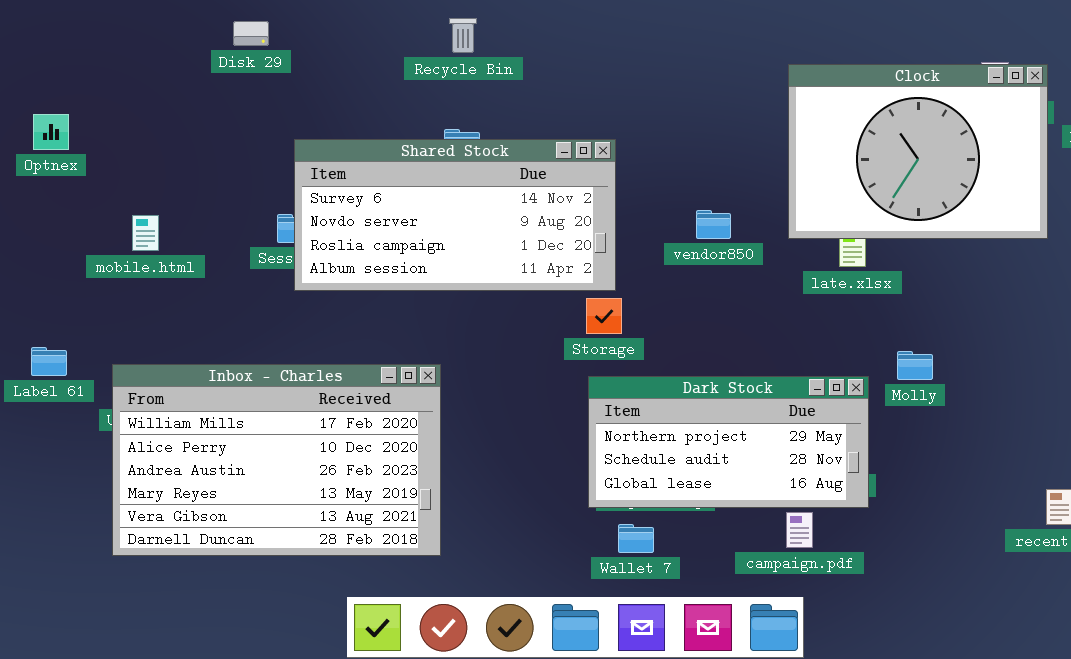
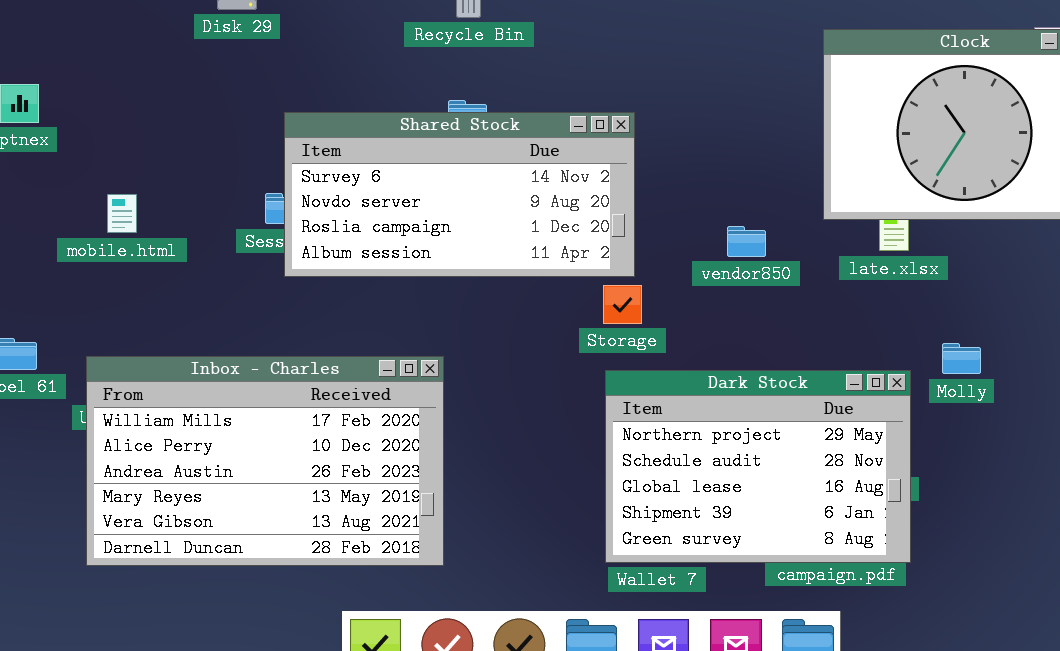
vendor850: [696,210,731,239] -> [727,226,766,257], moved
Dark Stock: [588,376,869,508] -> [605,370,911,563], resized

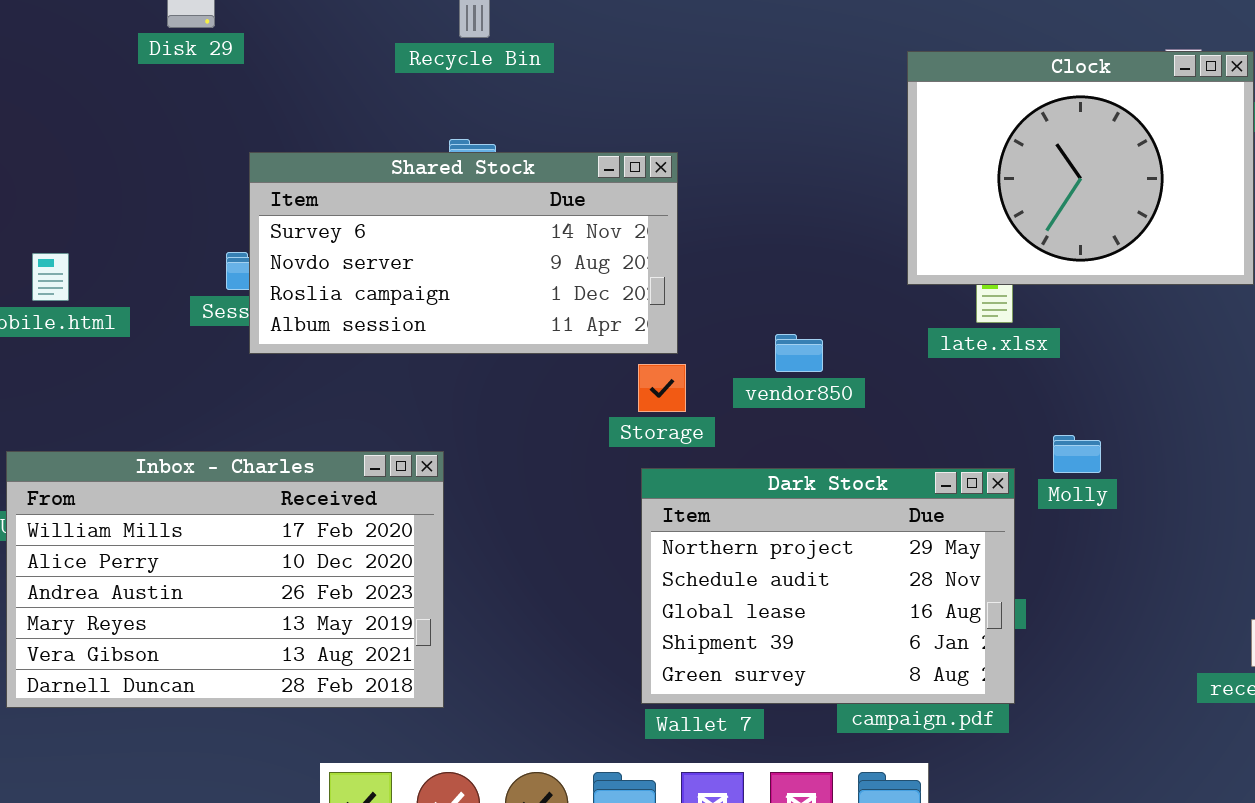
vendor850: [727,226,766,257] -> [775,334,823,372], moved

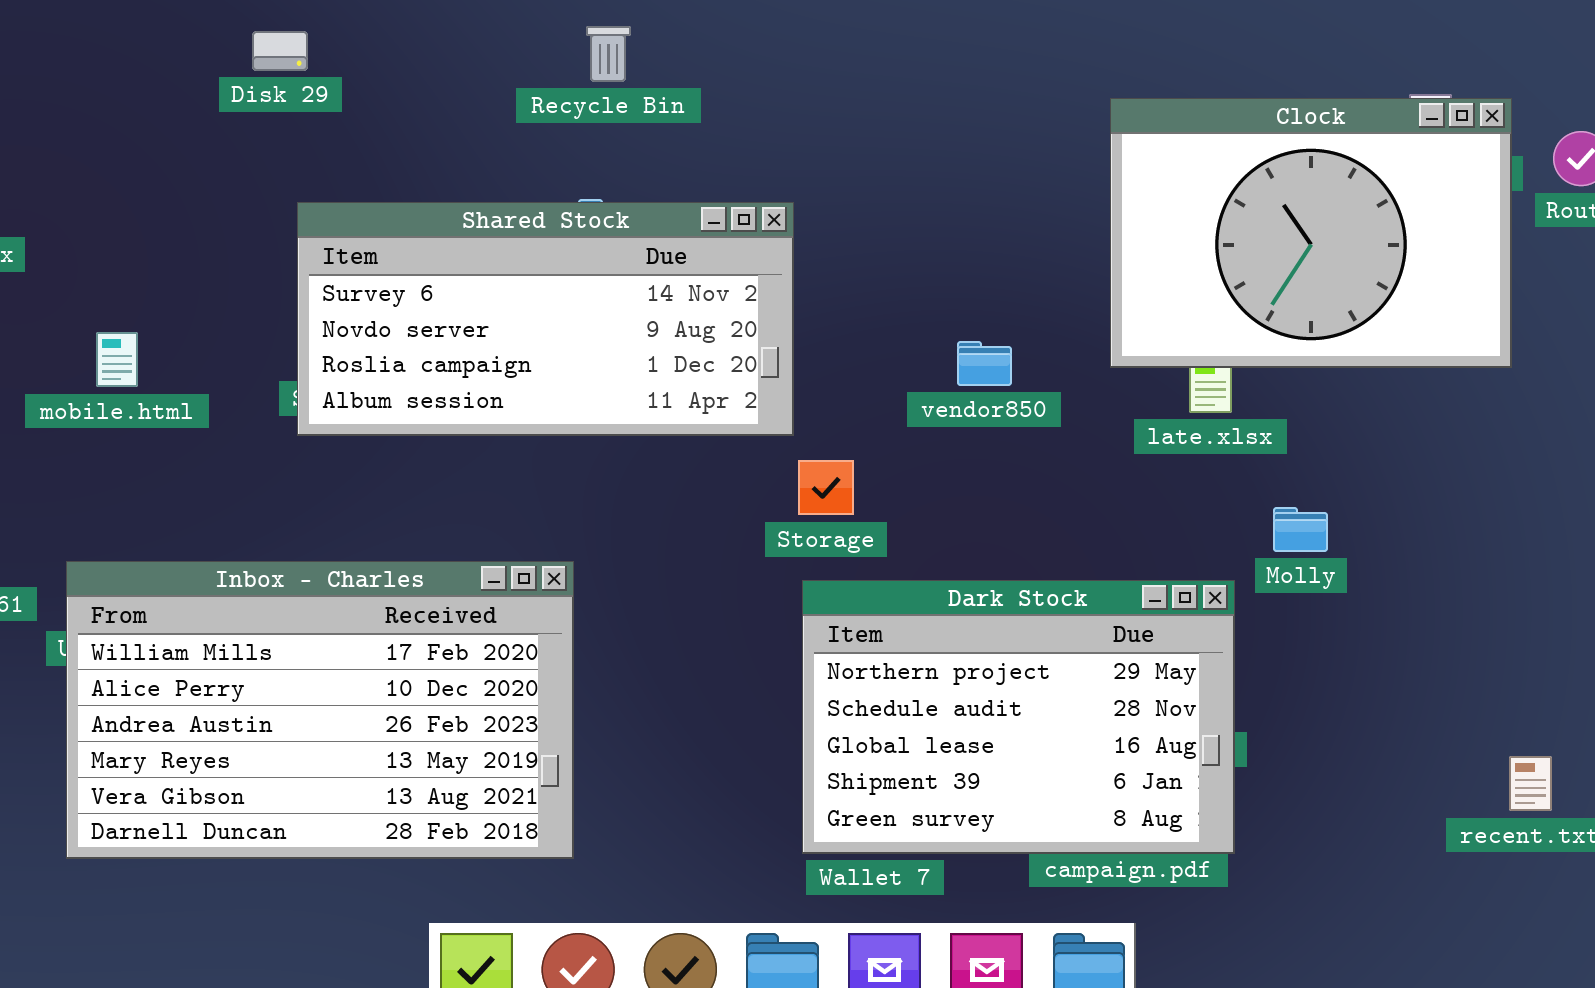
Shared Stock: [249,152,678,354] -> [297,202,794,436], moved
vendor850: [775,334,823,372] -> [957,341,1012,386], moved
Molly: [1053,435,1101,473] -> [1273,507,1328,552], moved

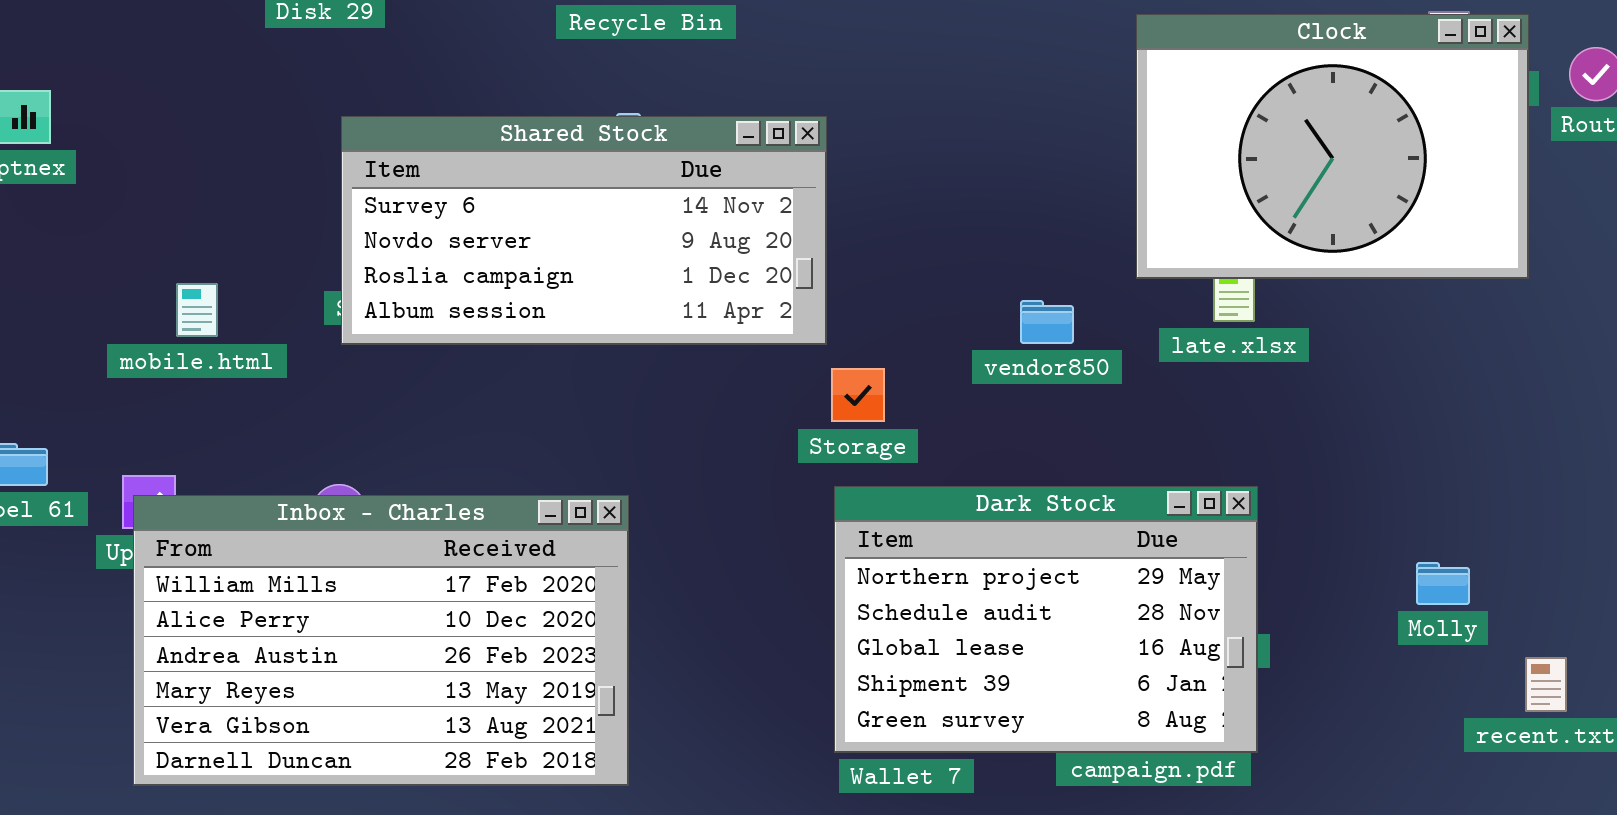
mobile.html: [96,332,138,387] -> [176,283,218,337], moved
vendor850: [957,341,1012,386] -> [1020,300,1074,344], moved
Molly: [1273,507,1328,552] -> [1416,562,1470,605], moved
Inbox - Charles: [66,561,574,859] -> [133,495,629,786], moved

